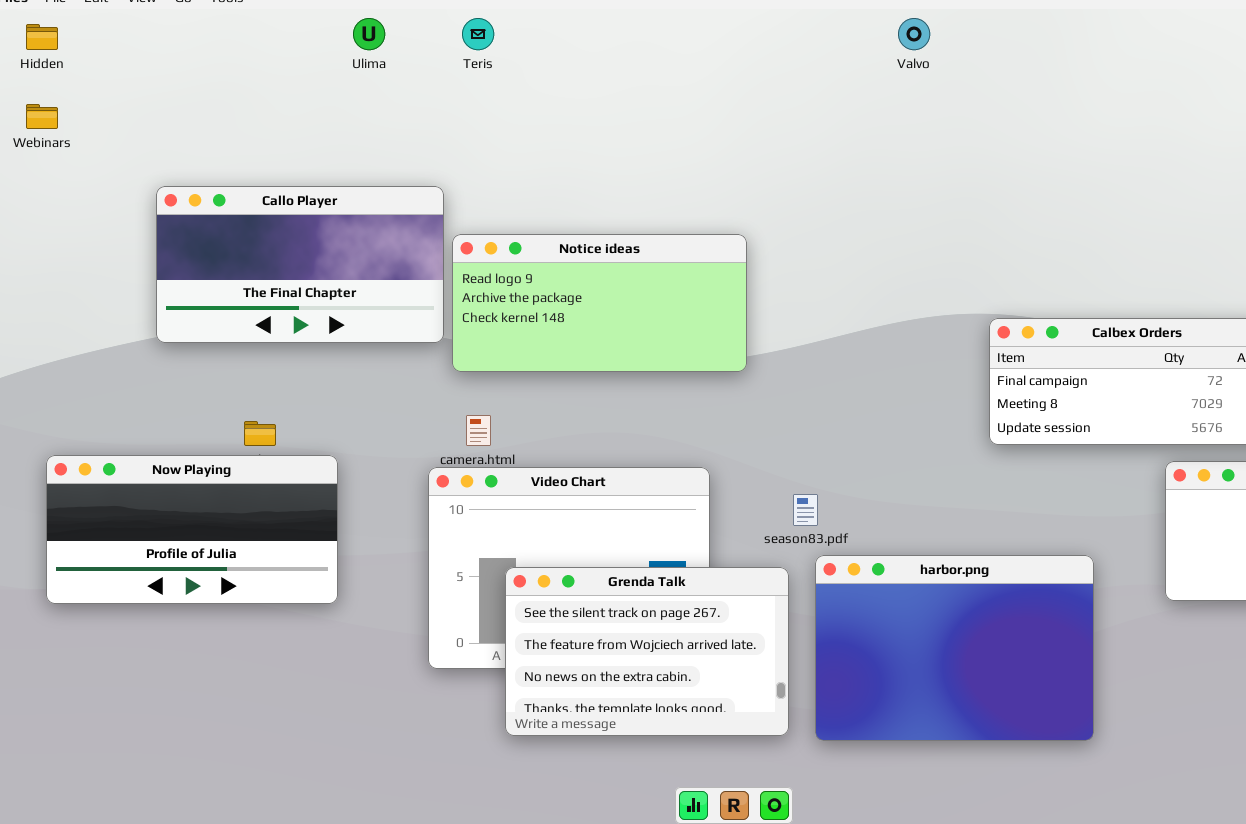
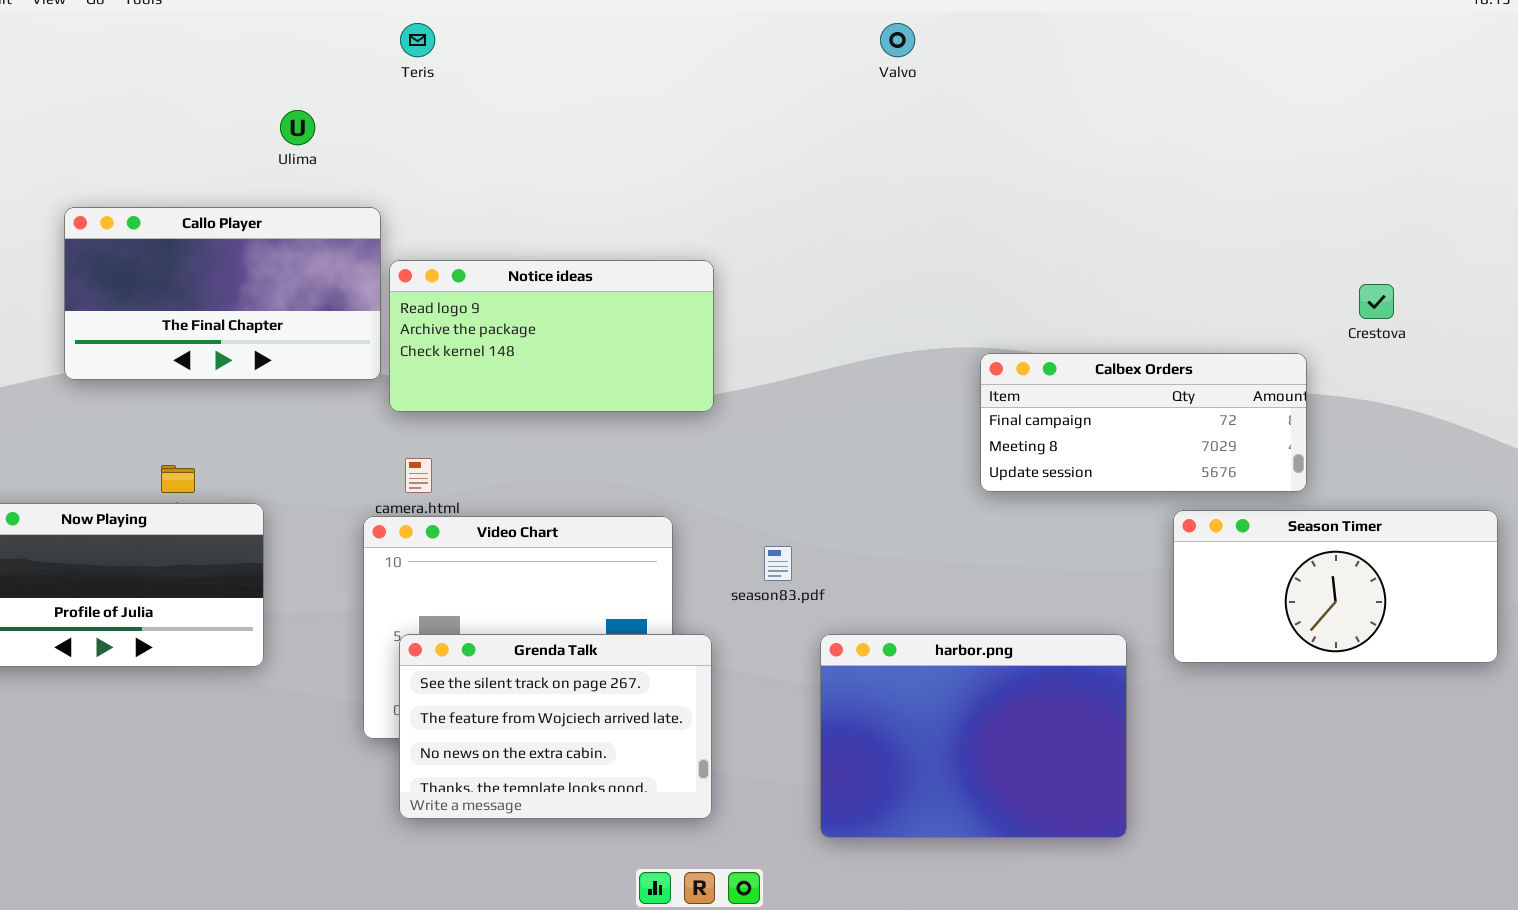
Ulima: [353,18,385,50] -> [280,110,315,145], moved
harbor.png: [815,555,1094,741] -> [820,634,1127,838], moved
Grenda Talk: [505,567,789,736] -> [399,634,712,819], moved

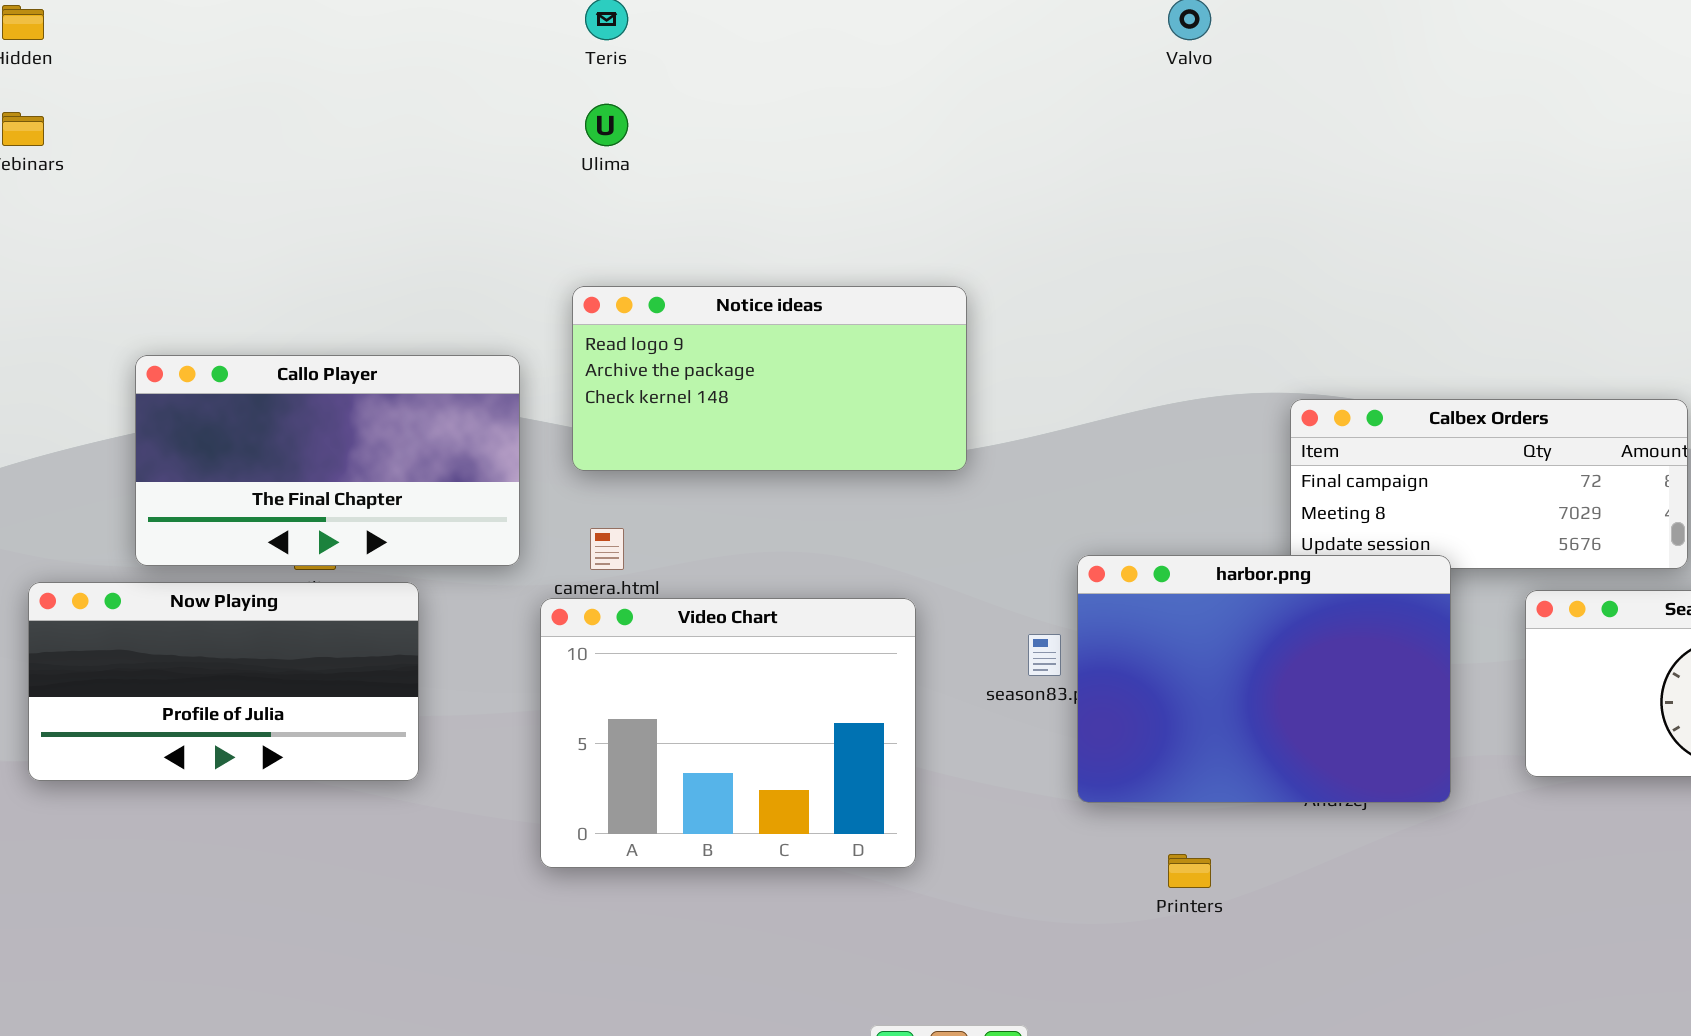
Ulima: [280,110,315,145] -> [585,104,628,146], moved
Callo Player: [64,207,381,380] -> [135,355,520,566], moved
Grenda Talk: [399,634,712,819] -> none, closed
harbor.png: [820,634,1127,838] -> [1077,555,1451,803], moved

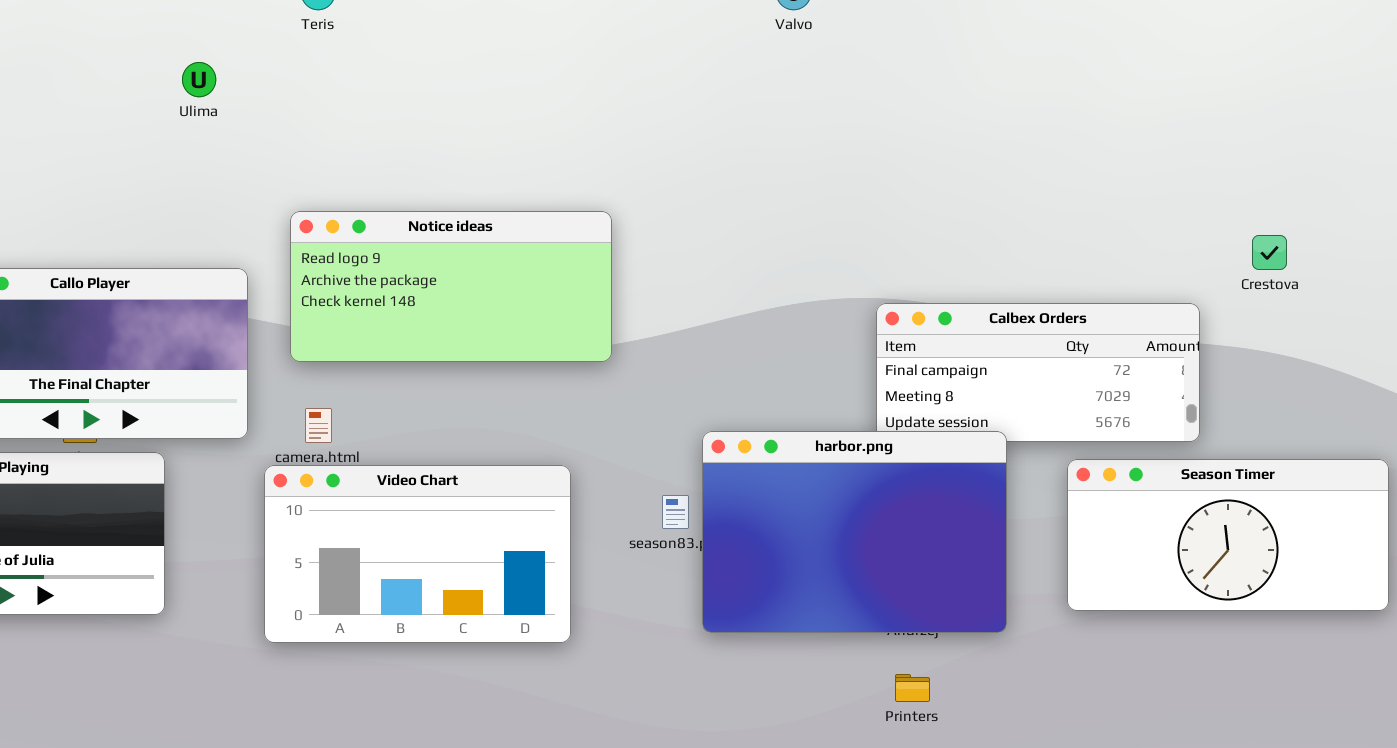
Ulima: [585,104,628,146] -> [182,62,216,97], moved
Video Chart: [540,598,916,868] -> [264,465,571,643], resized
Printers: [1168,854,1211,888] -> [895,674,930,702], moved

